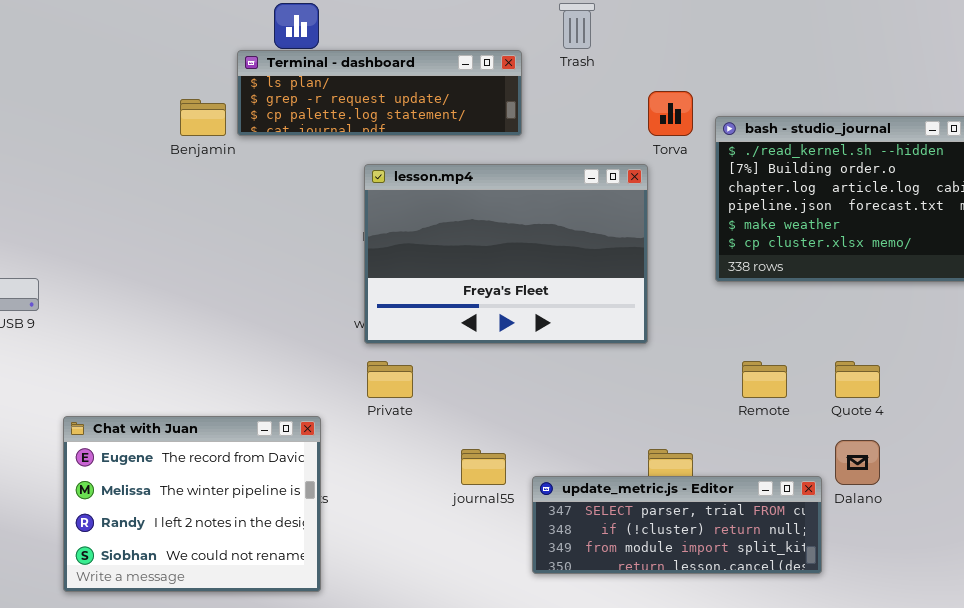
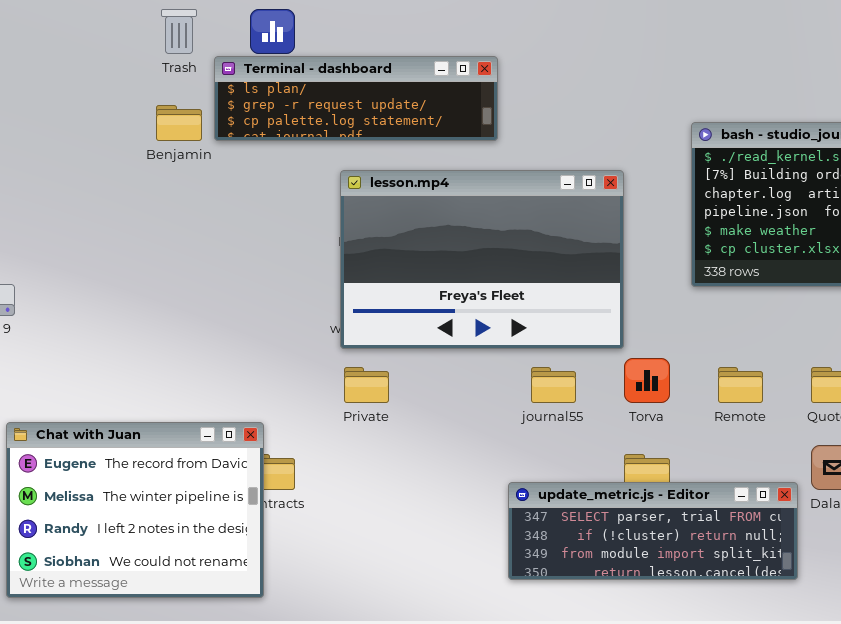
Trash: [559,3,595,49] -> [161,9,197,54], moved
Torva: [648,91,693,136] -> [624,358,670,403], moved
Chat with Juan: [63,416,321,592] -> [6,422,264,598], moved
journal55: [461,449,506,485] -> [531,367,576,403], moved

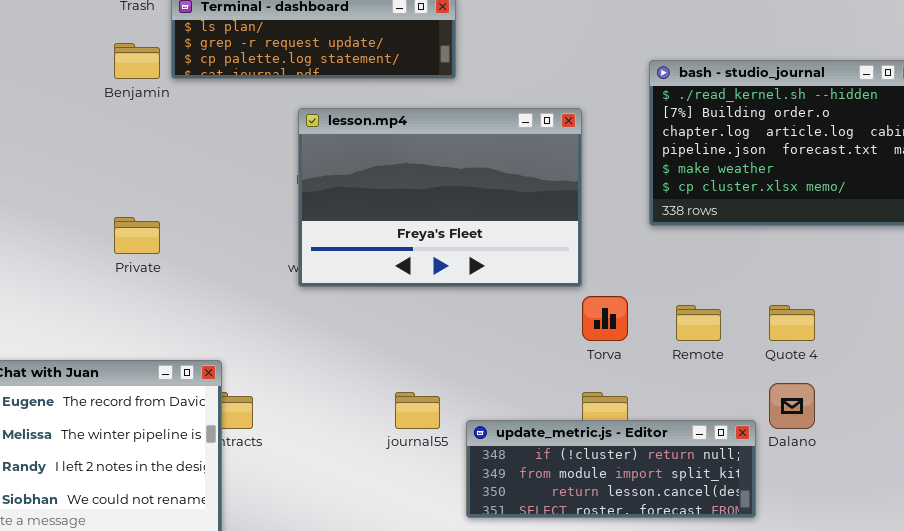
Private: [344,367,389,403] -> [114,217,160,254], moved
journal55: [531,367,576,403] -> [395,392,440,429], moved
update_metric.js - Editor: [508,482,798,580] -> [466,420,756,518], scrolled down 1 row

